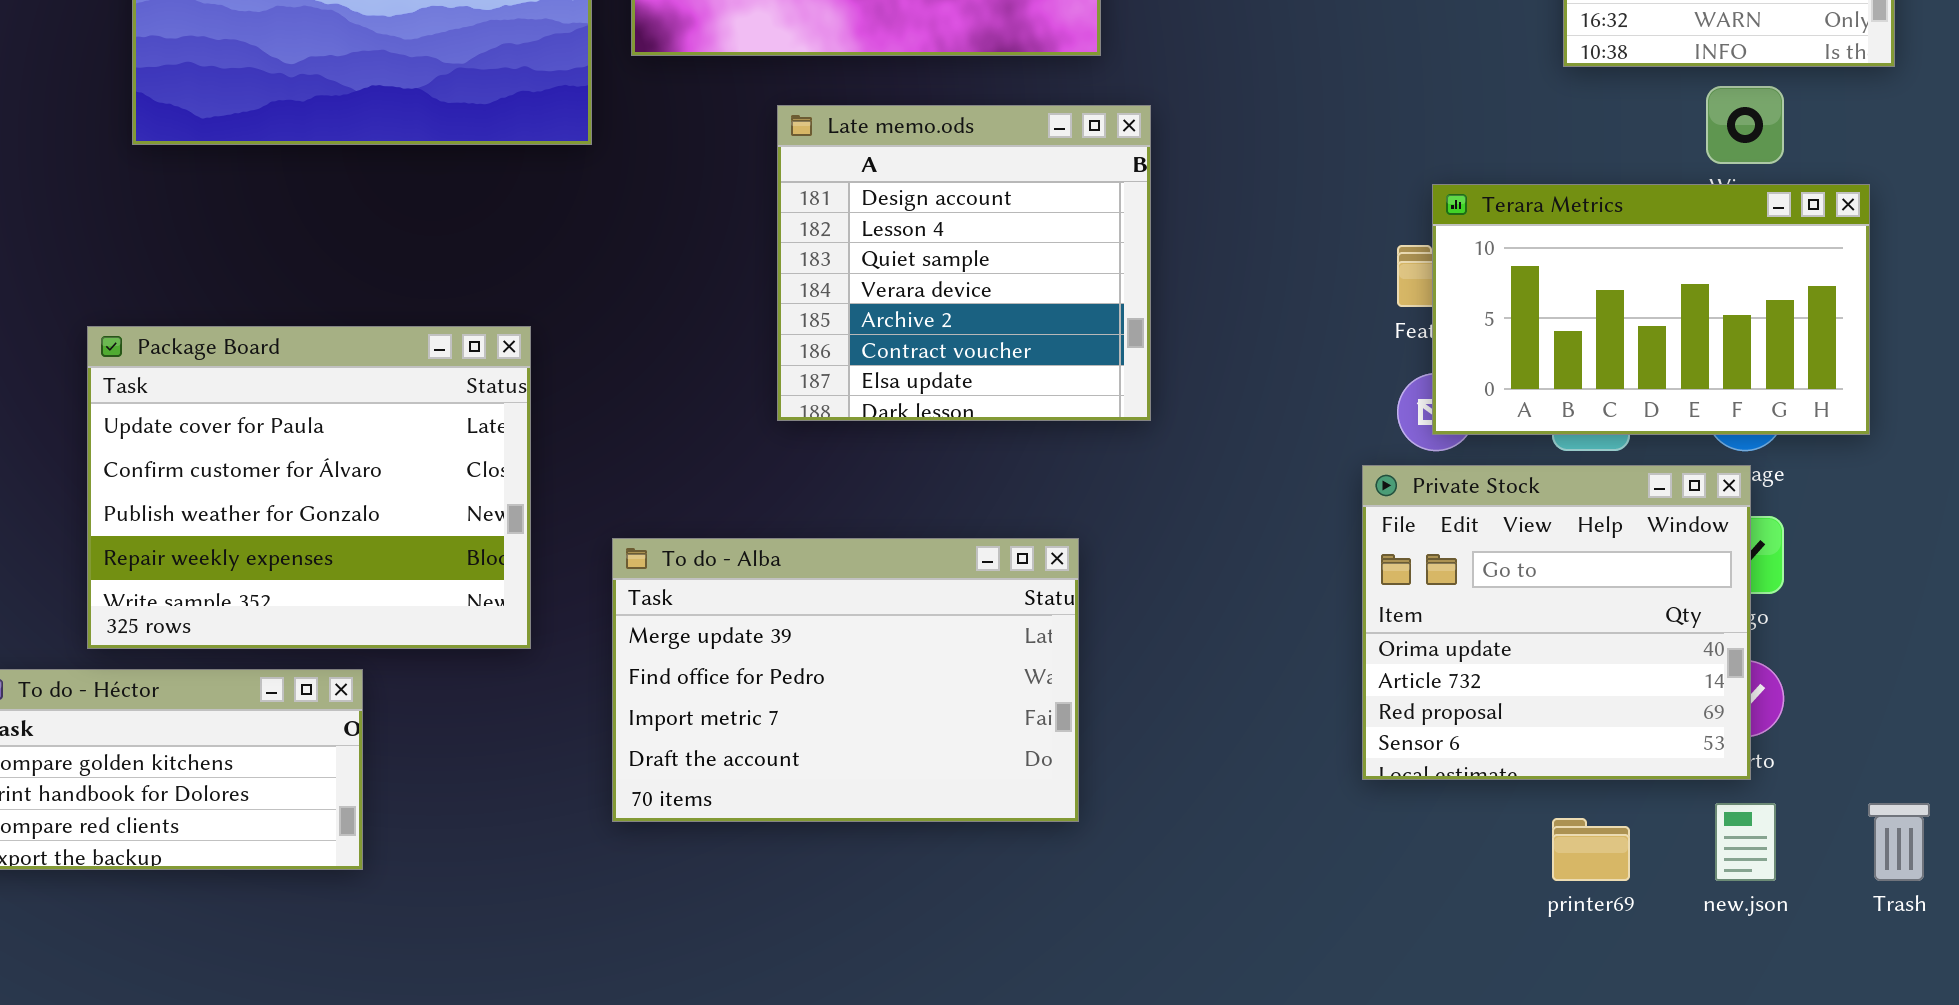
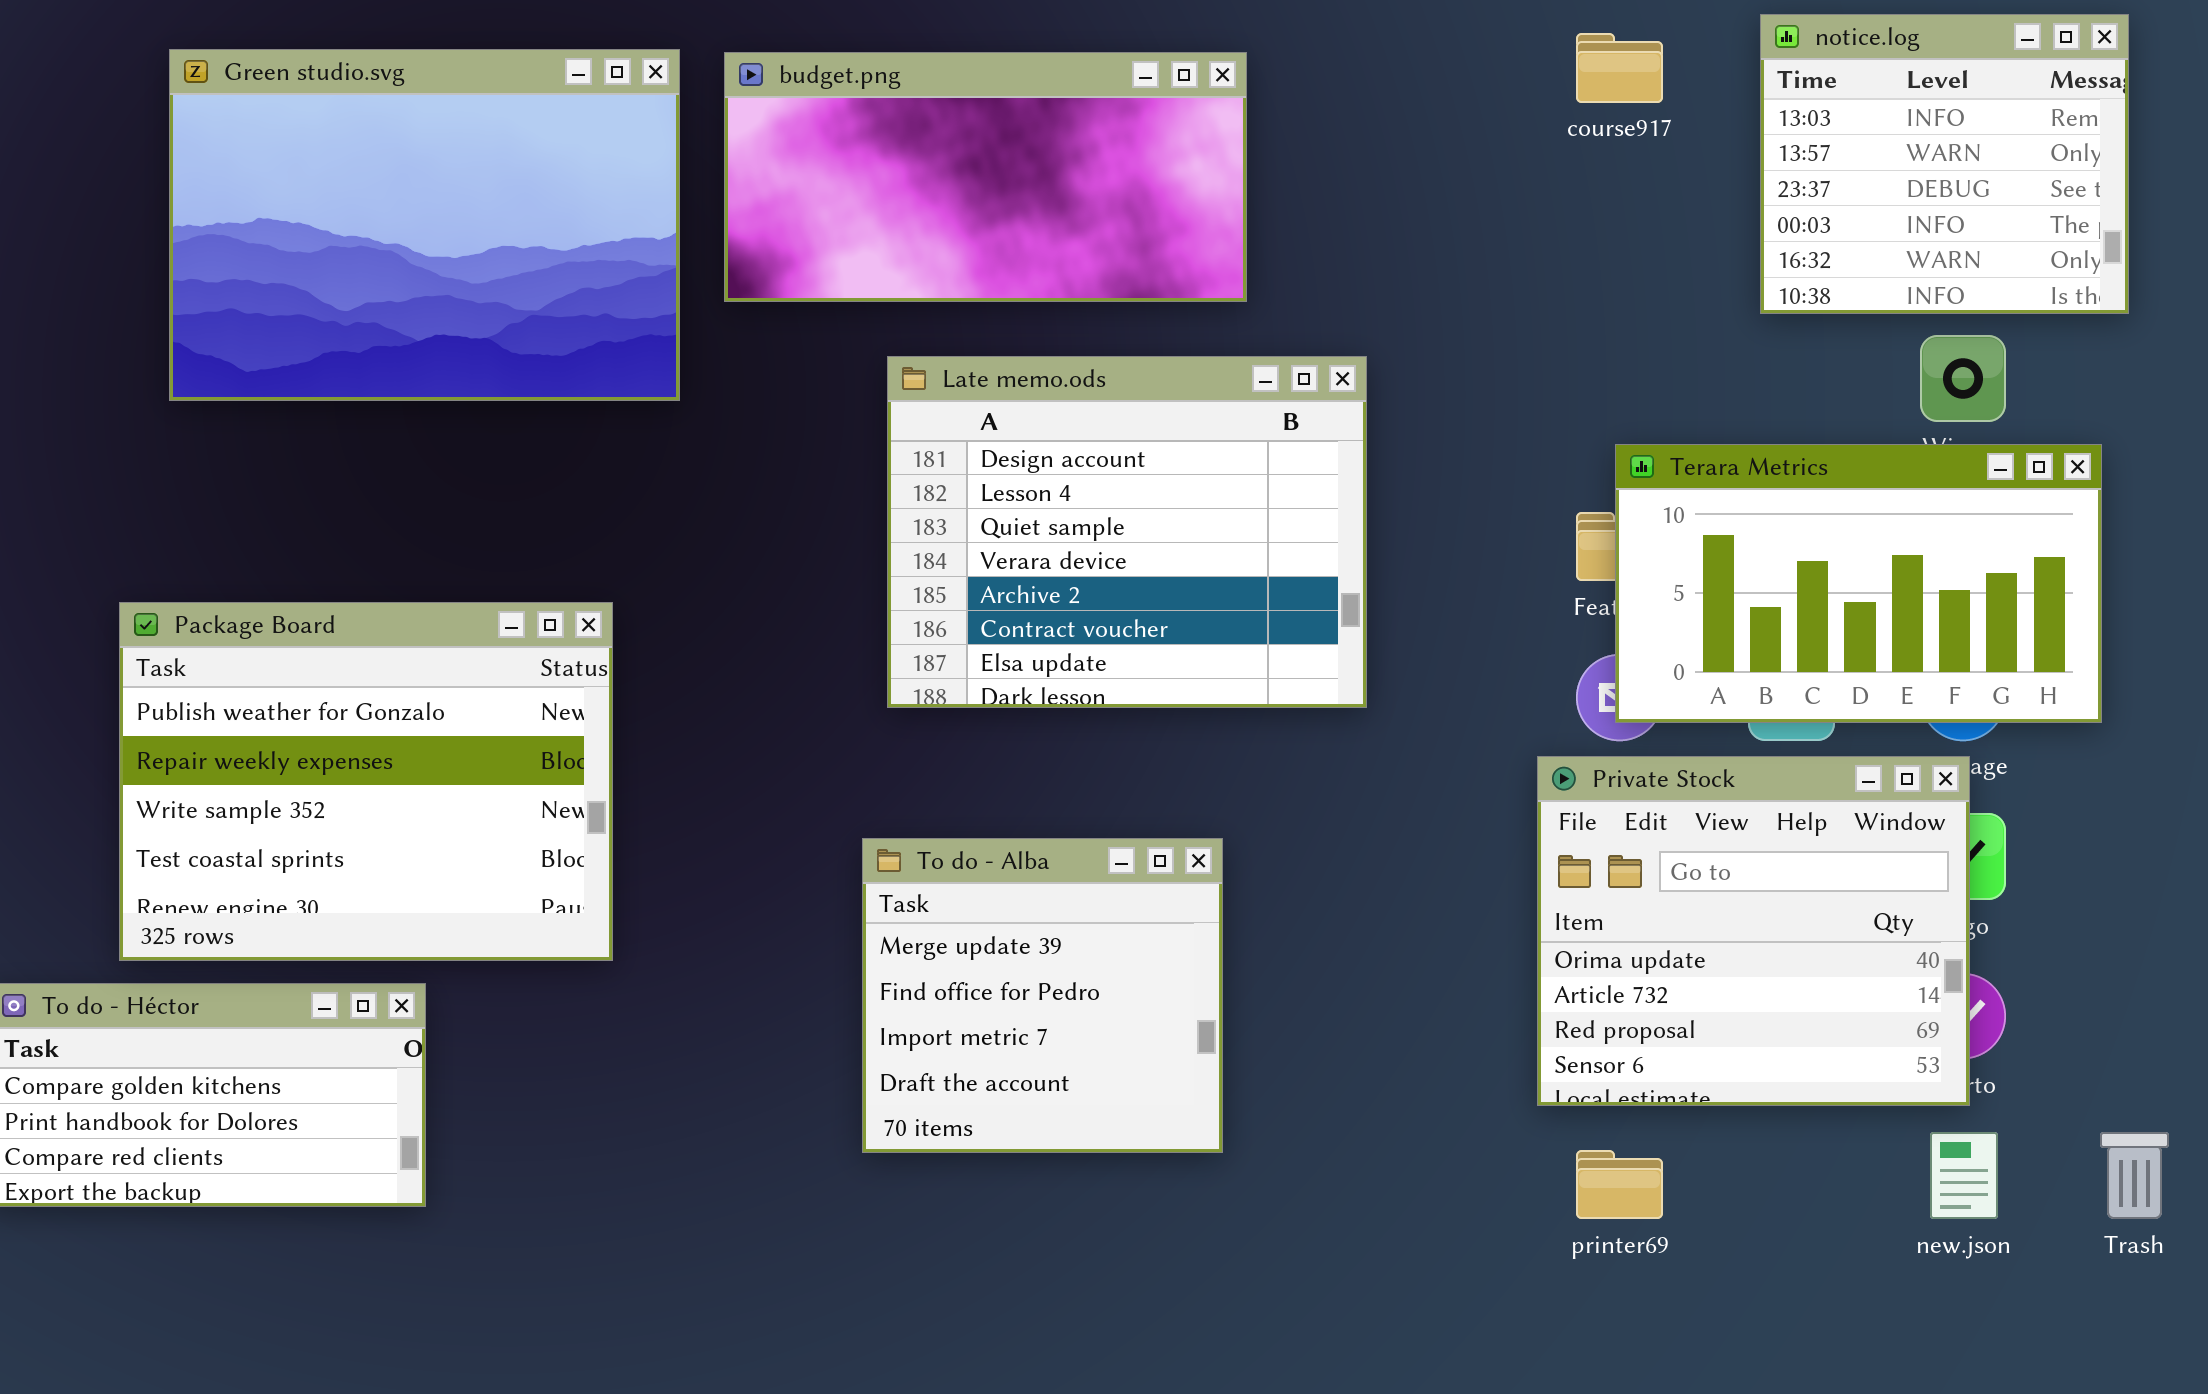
Late memo.ods: [777,105,1151,421] -> [887,356,1367,708], resized
Package Board: [87,326,531,649] -> [119,602,613,961], scrolled down 2 rows
To do - Alba: [612,538,1079,822] -> [862,838,1223,1153], resized
printer69: [1552,818,1630,881] -> [1576,1150,1663,1219], moved

